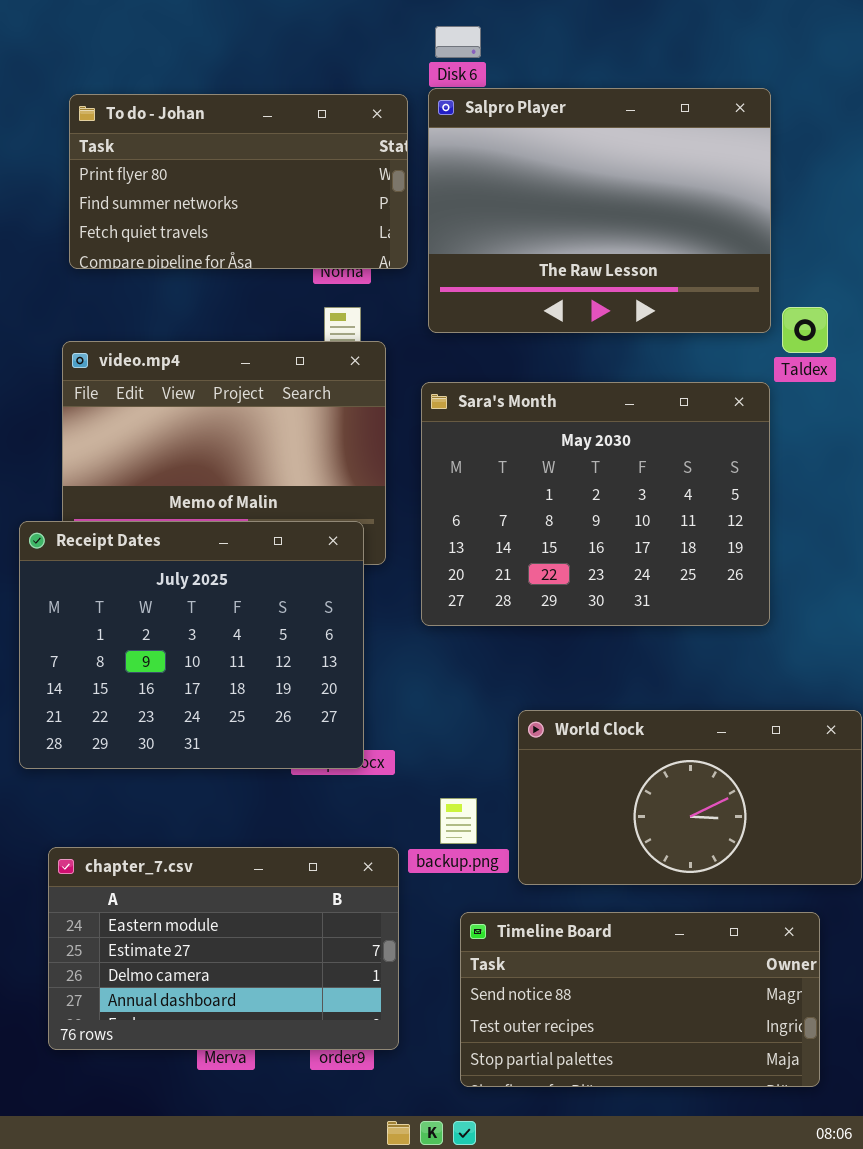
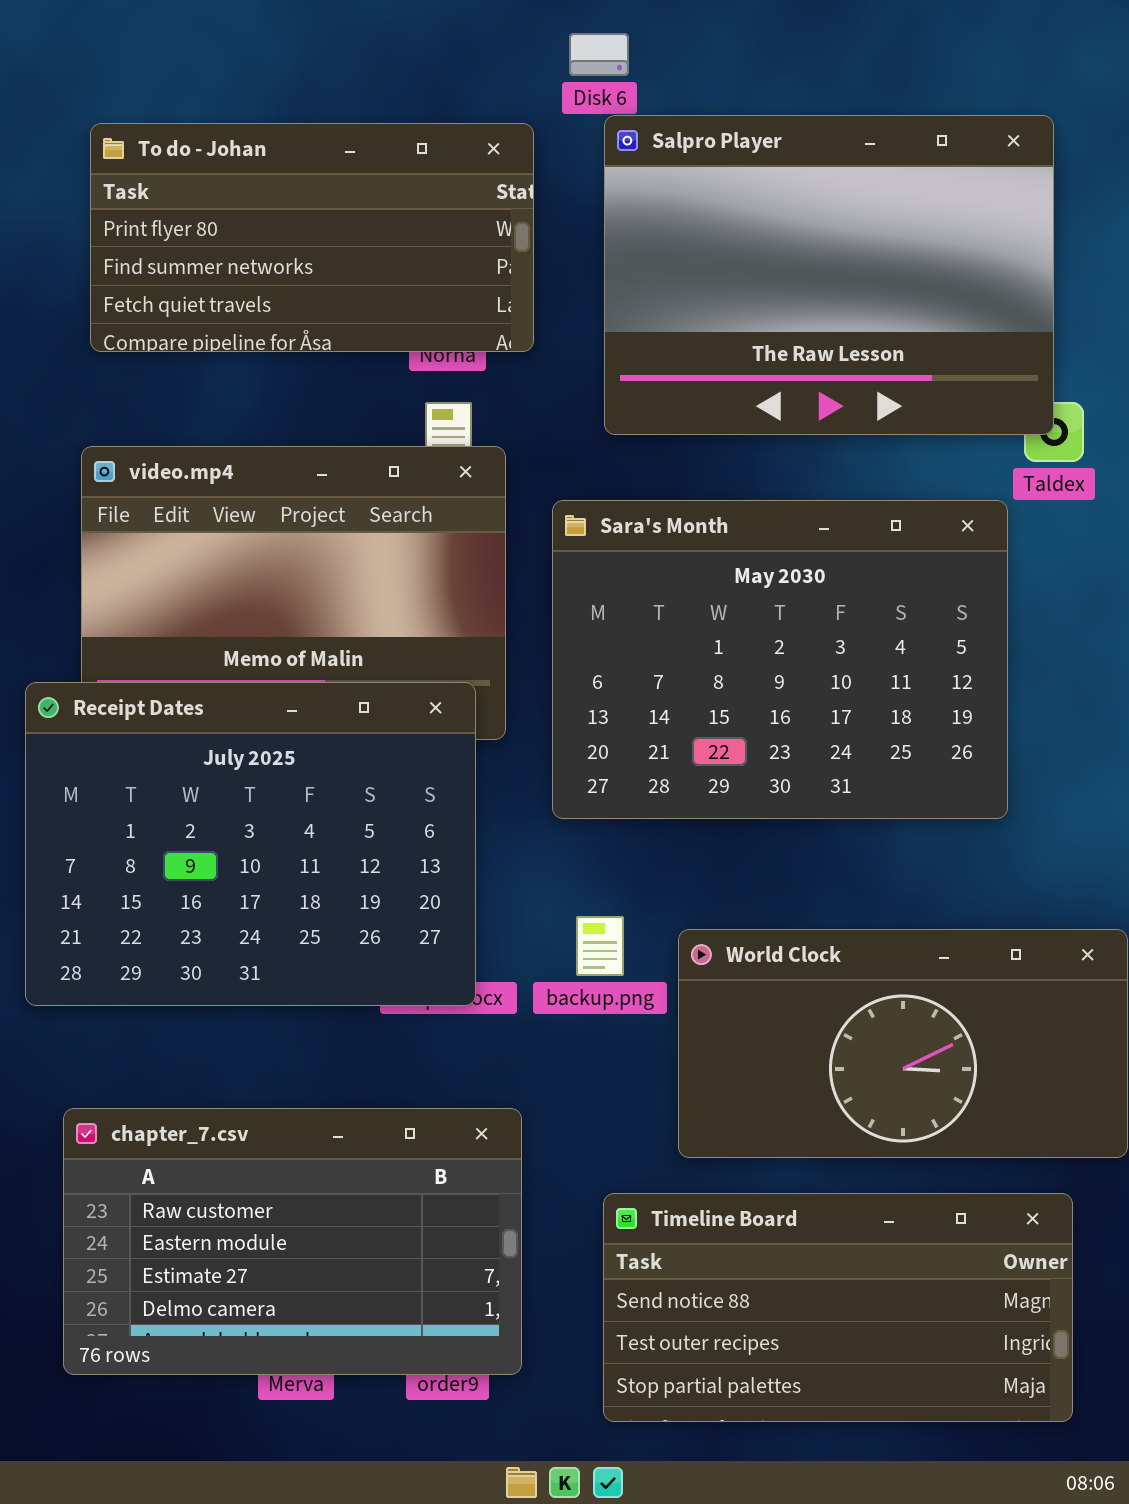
Salpro Player: [428,88,771,333] -> [604,115,1054,435], moved
backup.png: [440,798,477,844] -> [576,916,624,976], moved
chapter_7.csv: [48,847,399,1050] -> [63,1108,522,1375], scrolled up 1 row

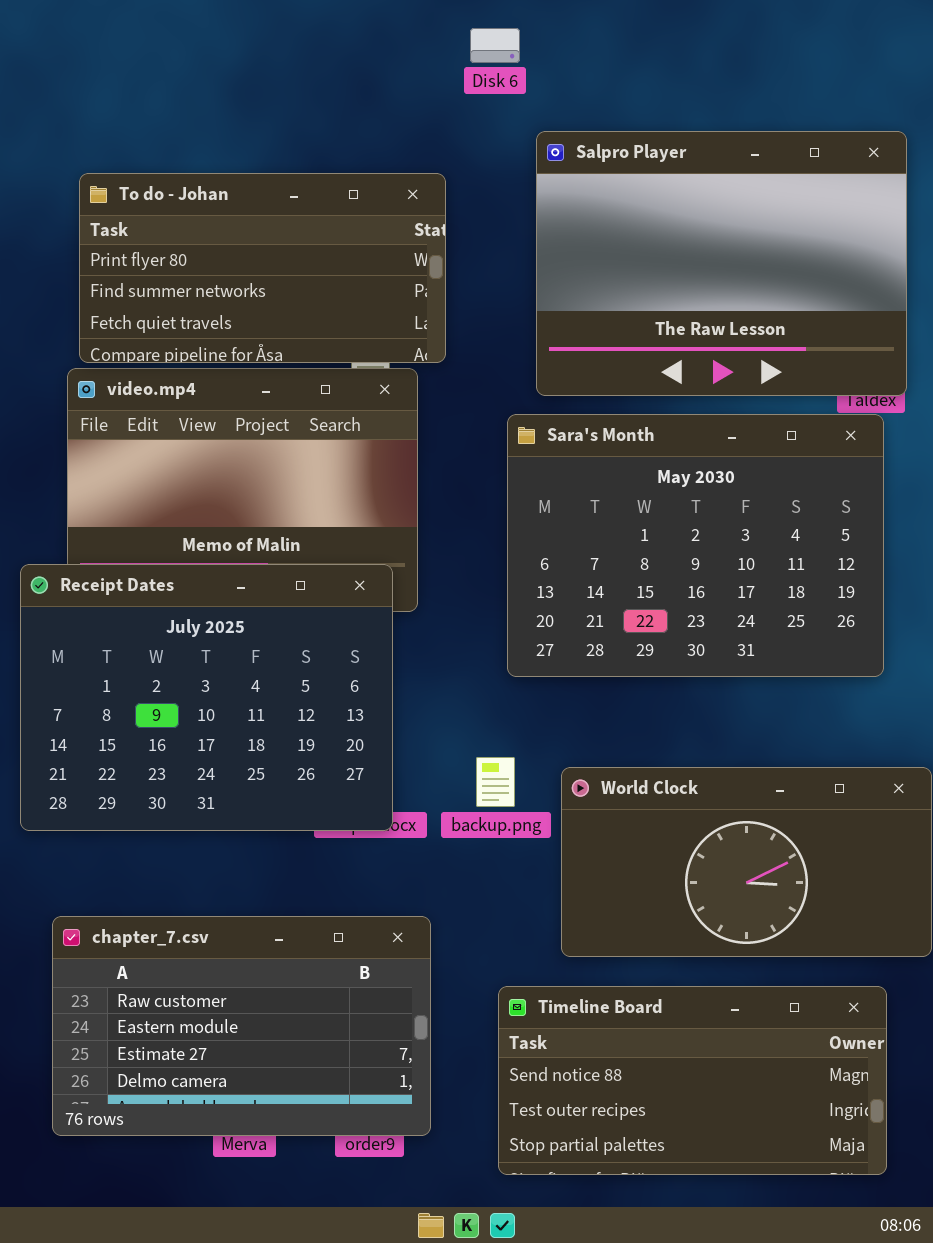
Salpro Player: [604,115,1054,435] -> [536,131,907,396], moved
To do - Johan: [90,123,534,352] -> [79,173,446,363], moved
Sara's Month: [552,500,1008,819] -> [507,414,884,677], moved

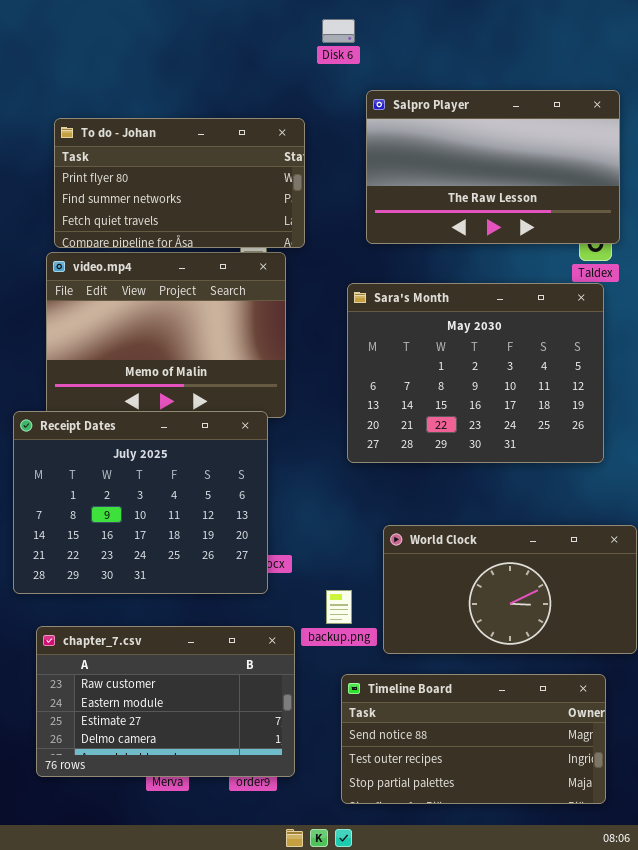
Salpro Player: [536,131,907,396] -> [366,90,620,244], resized
Receipt Dates: [20,564,393,831] -> [13,411,268,594], moved
backup.png: [476,757,515,807] -> [326,590,352,624], moved

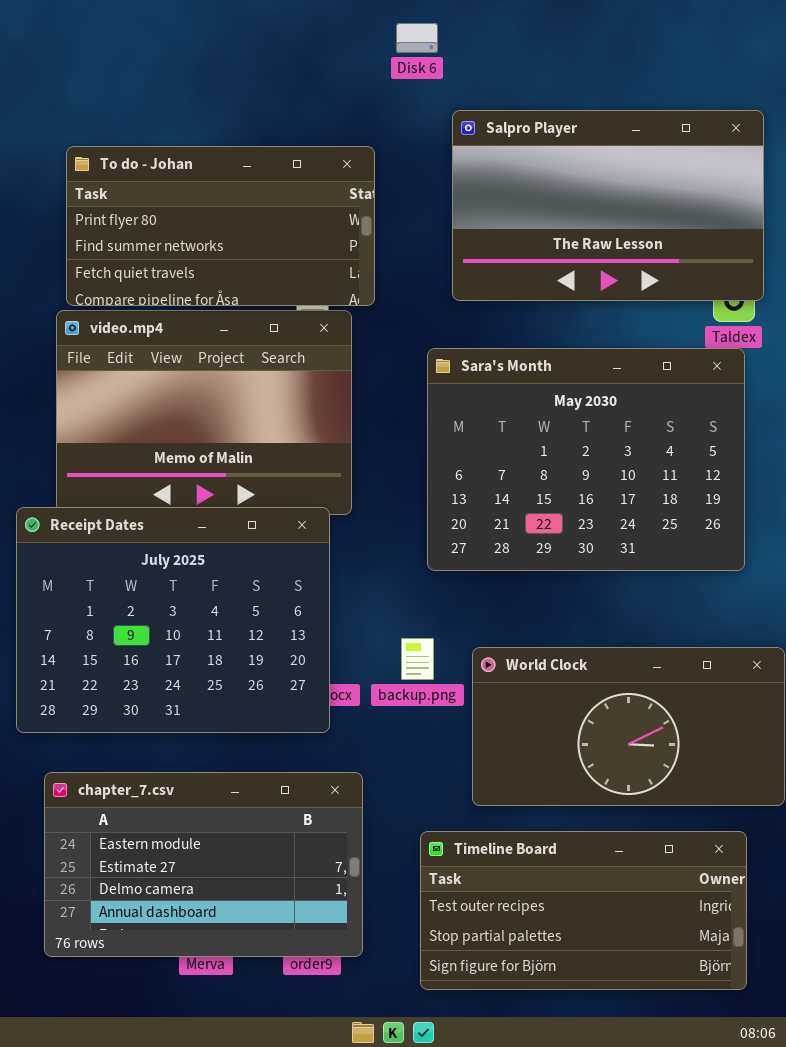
backup.png: [326,590,352,624] -> [401,638,434,680], moved
chapter_7.csv: [36,626,295,777] -> [44,772,363,957], scrolled down 1 row
Timeline Board: [341,674,606,804] -> [420,831,747,990], scrolled down 1 row

